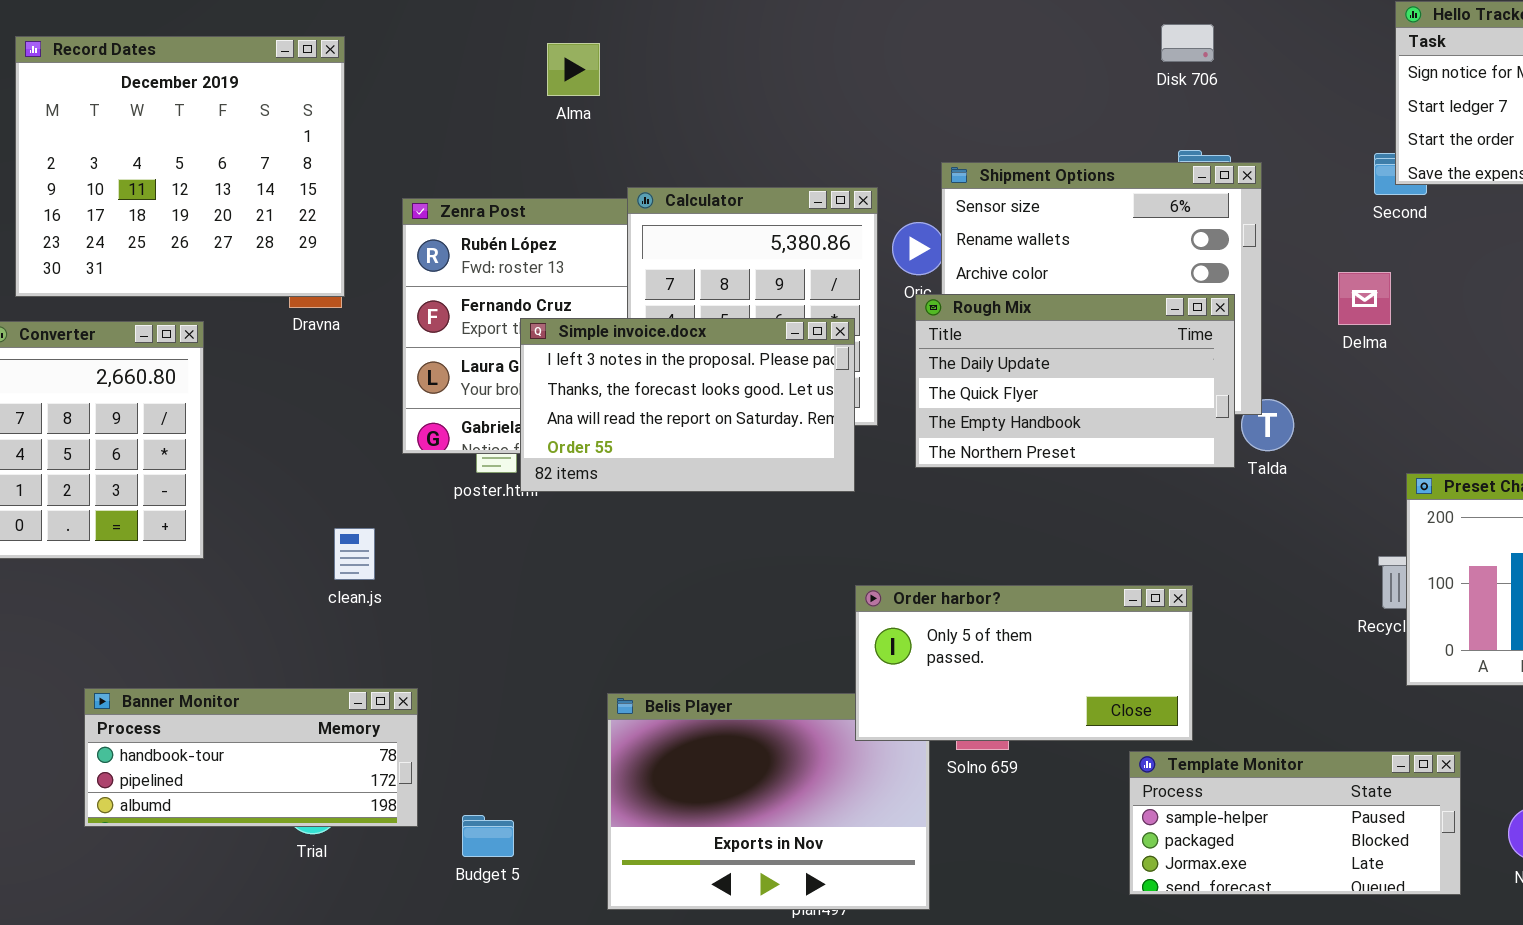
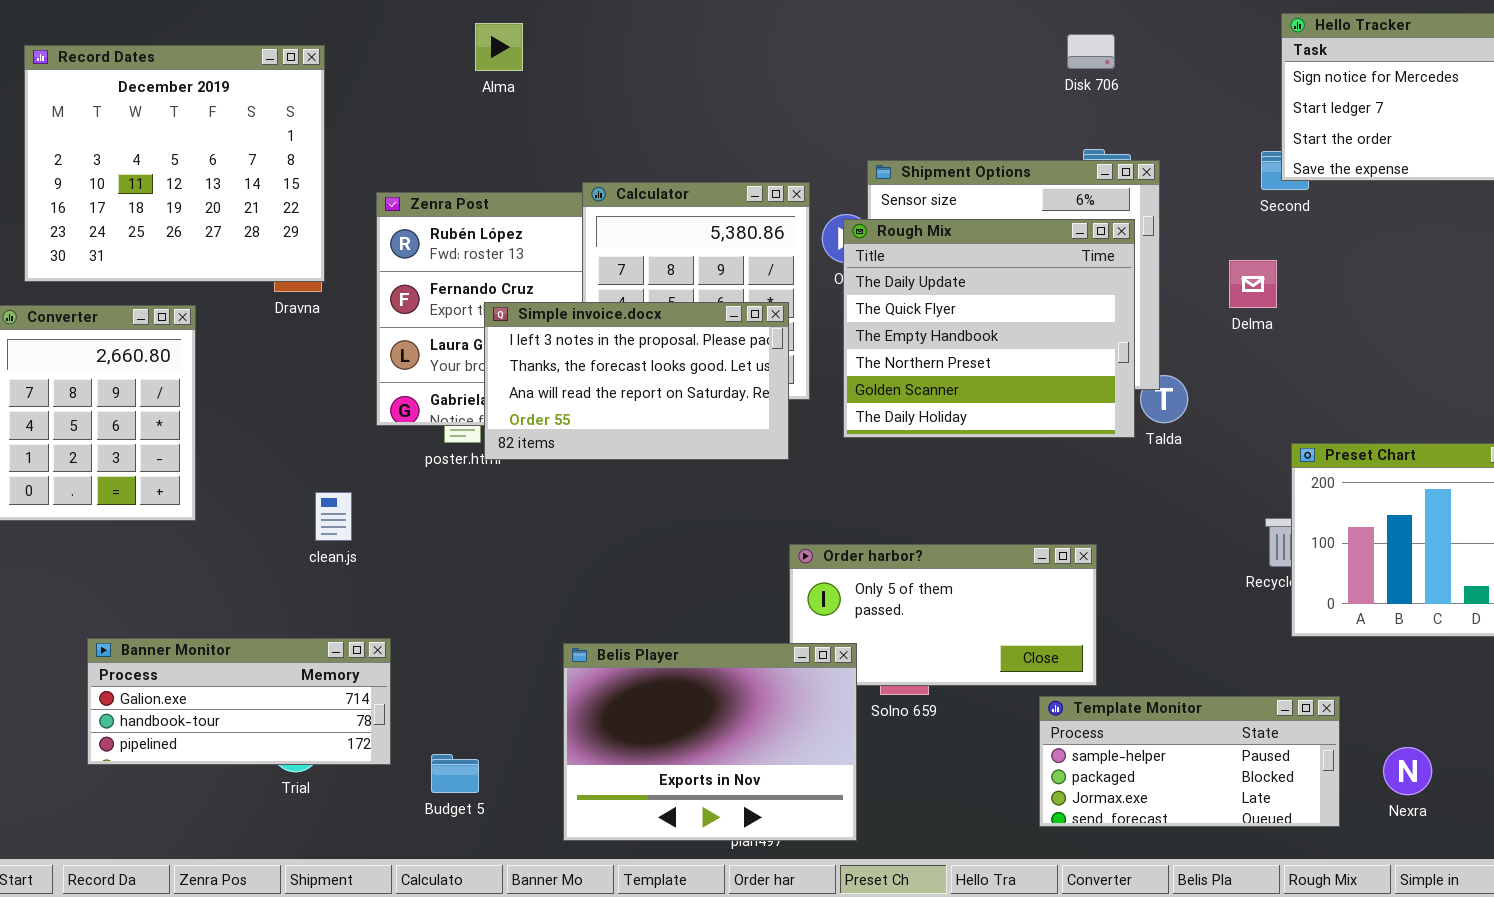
Alma: [547,43,600,96] -> [475,23,523,71], moved
Rough Mix: [915,294,1235,468] -> [843,219,1135,438], resized
Banner Monitor: [84,688,418,827] -> [87,638,391,765], scrolled up 1 row
Belis Player: [607,693,930,910] -> [563,643,857,841], raised

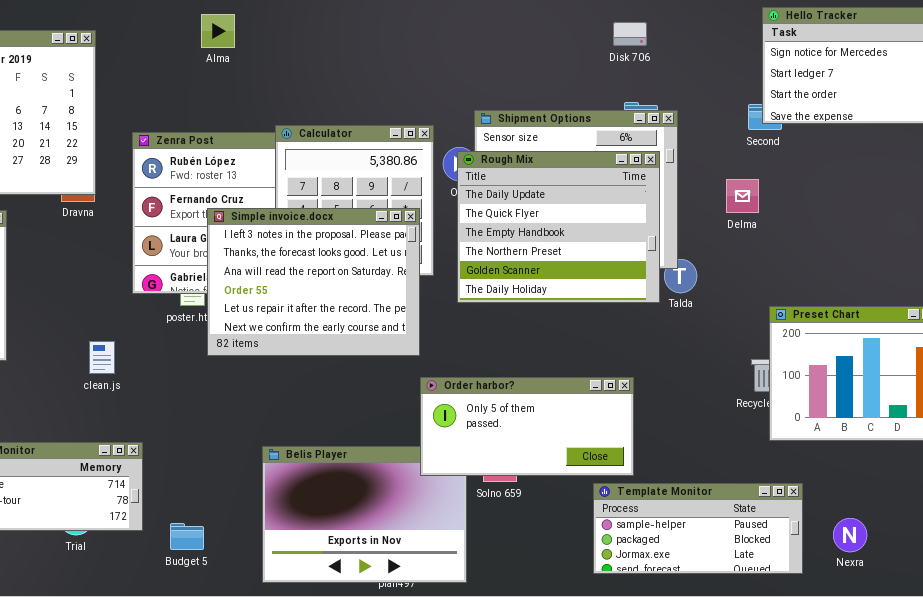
Simple invoice.docx: [484,302,789,460] -> [207,208,420,356], resized
Order harbor?: [789,544,1097,686] -> [420,377,634,476], raised

